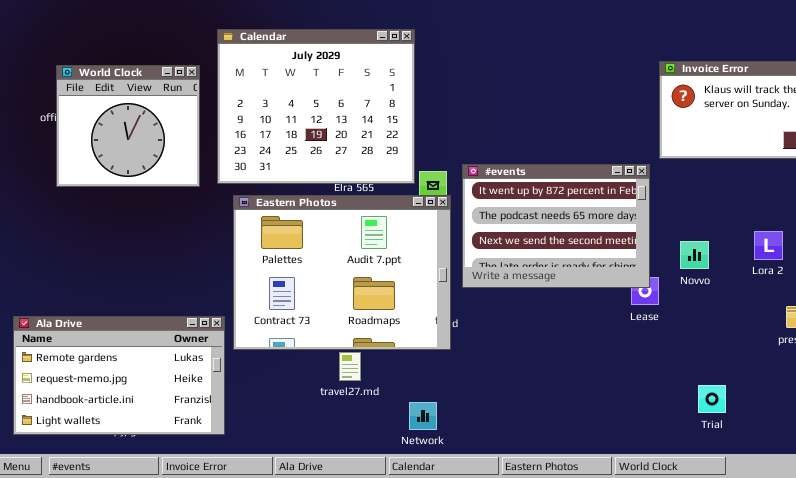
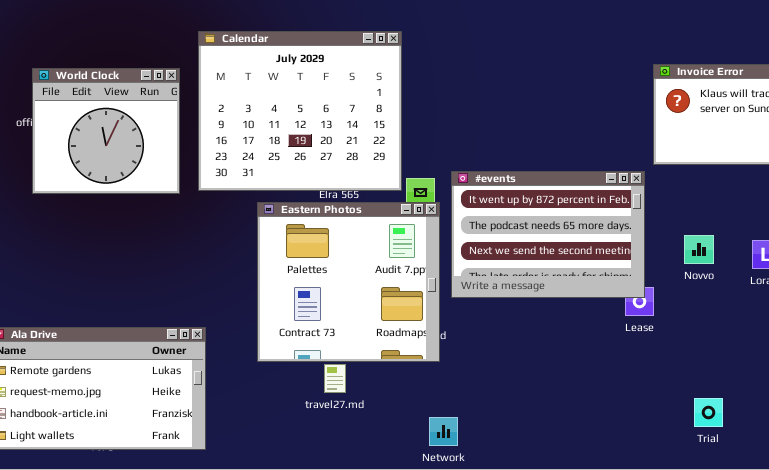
Eastern Photos: [233,195,451,350] -> [257,202,440,362], resized
Novvo: [680,241,709,269] -> [684,235,714,264], moved
Network: [409,402,437,430] -> [429,417,458,446], moved

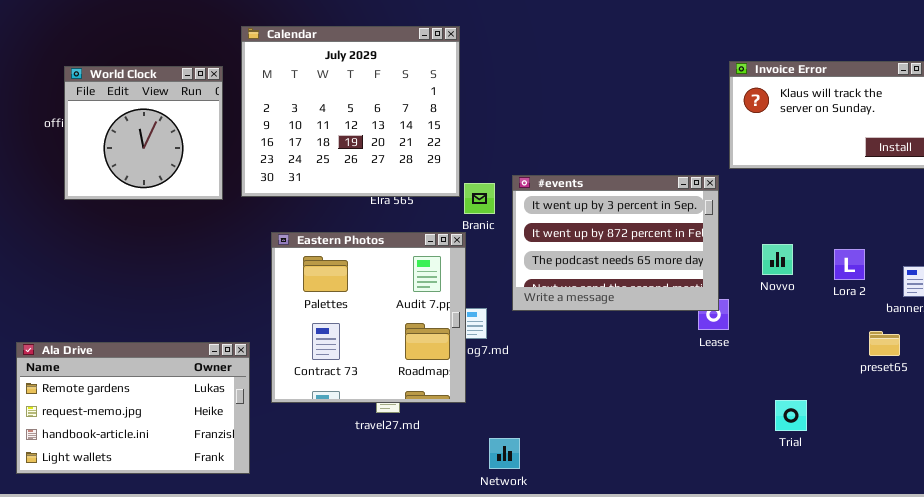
#events: [451,171,645,298] -> [512,175,719,311], scrolled up 1 row
Eastern Photos: [257,202,440,362] -> [271,232,466,403], moved
Trial: [694,398,723,427] -> [775,400,807,431], moved

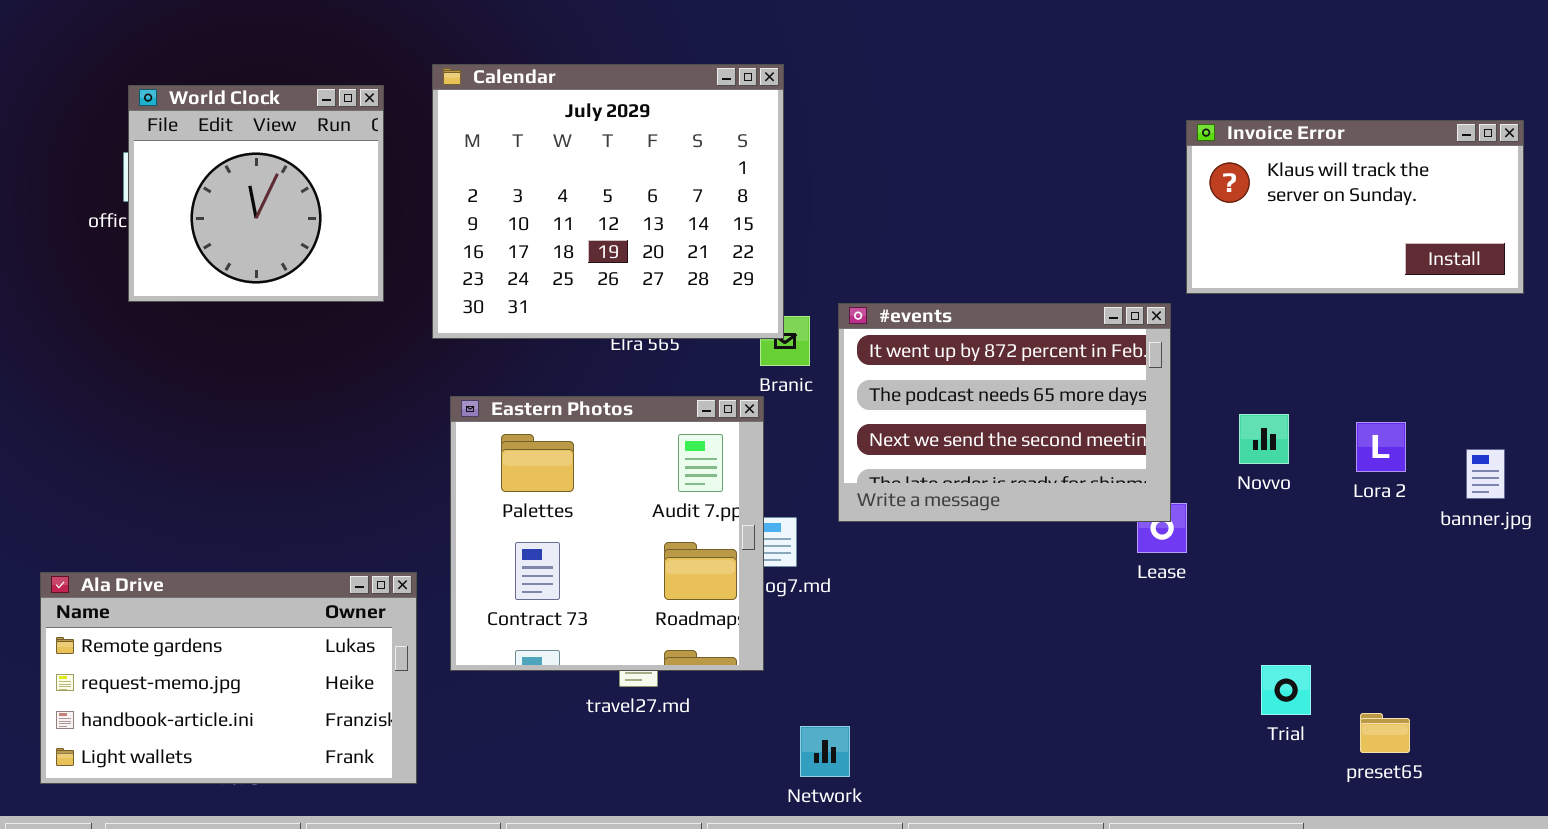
Calendar: [241,26,460,197] -> [432,64,784,339], moved
World Clock: [64,66,223,200] -> [128,85,384,302], moved
#events: [512,175,719,311] -> [838,303,1171,522], scrolled down 1 row
preset65: [869,331,900,356] -> [1360,713,1410,753], moved

